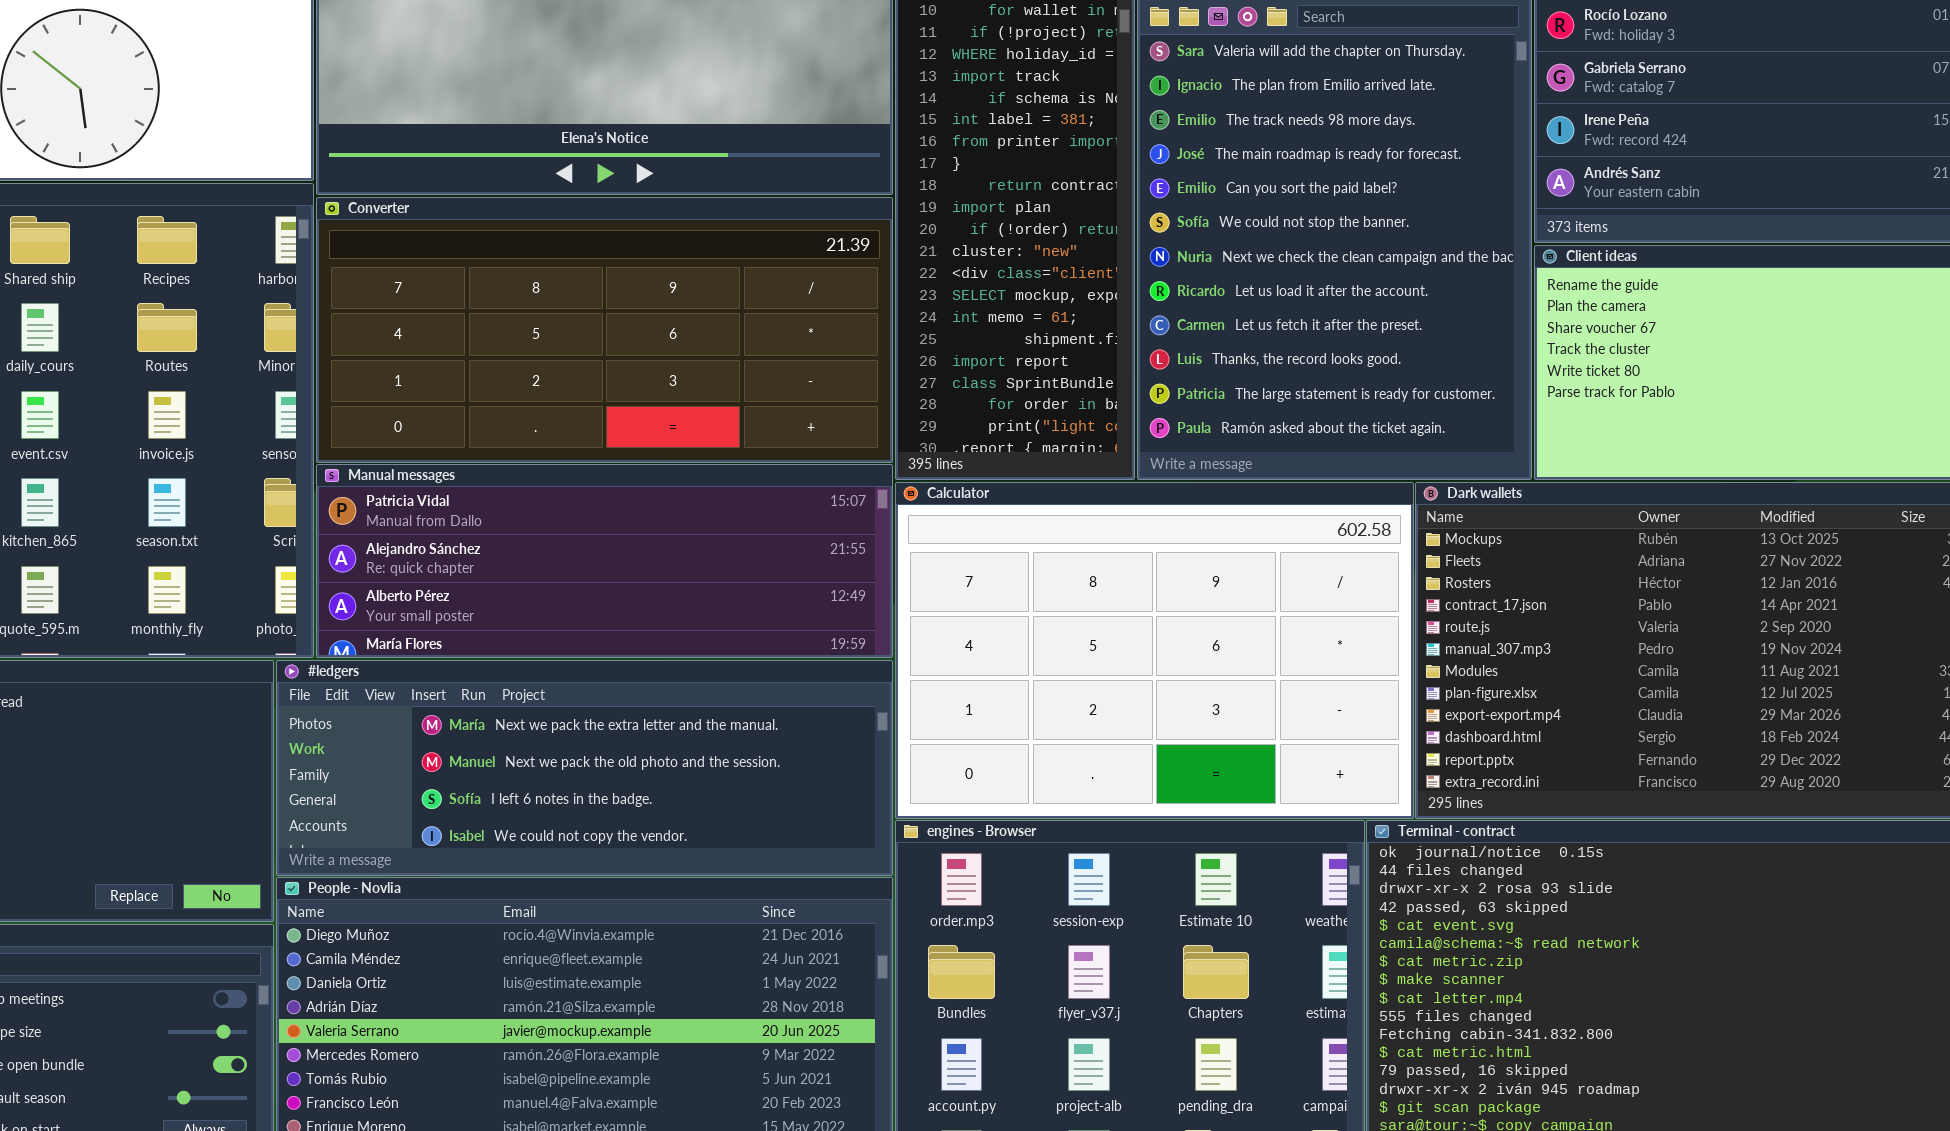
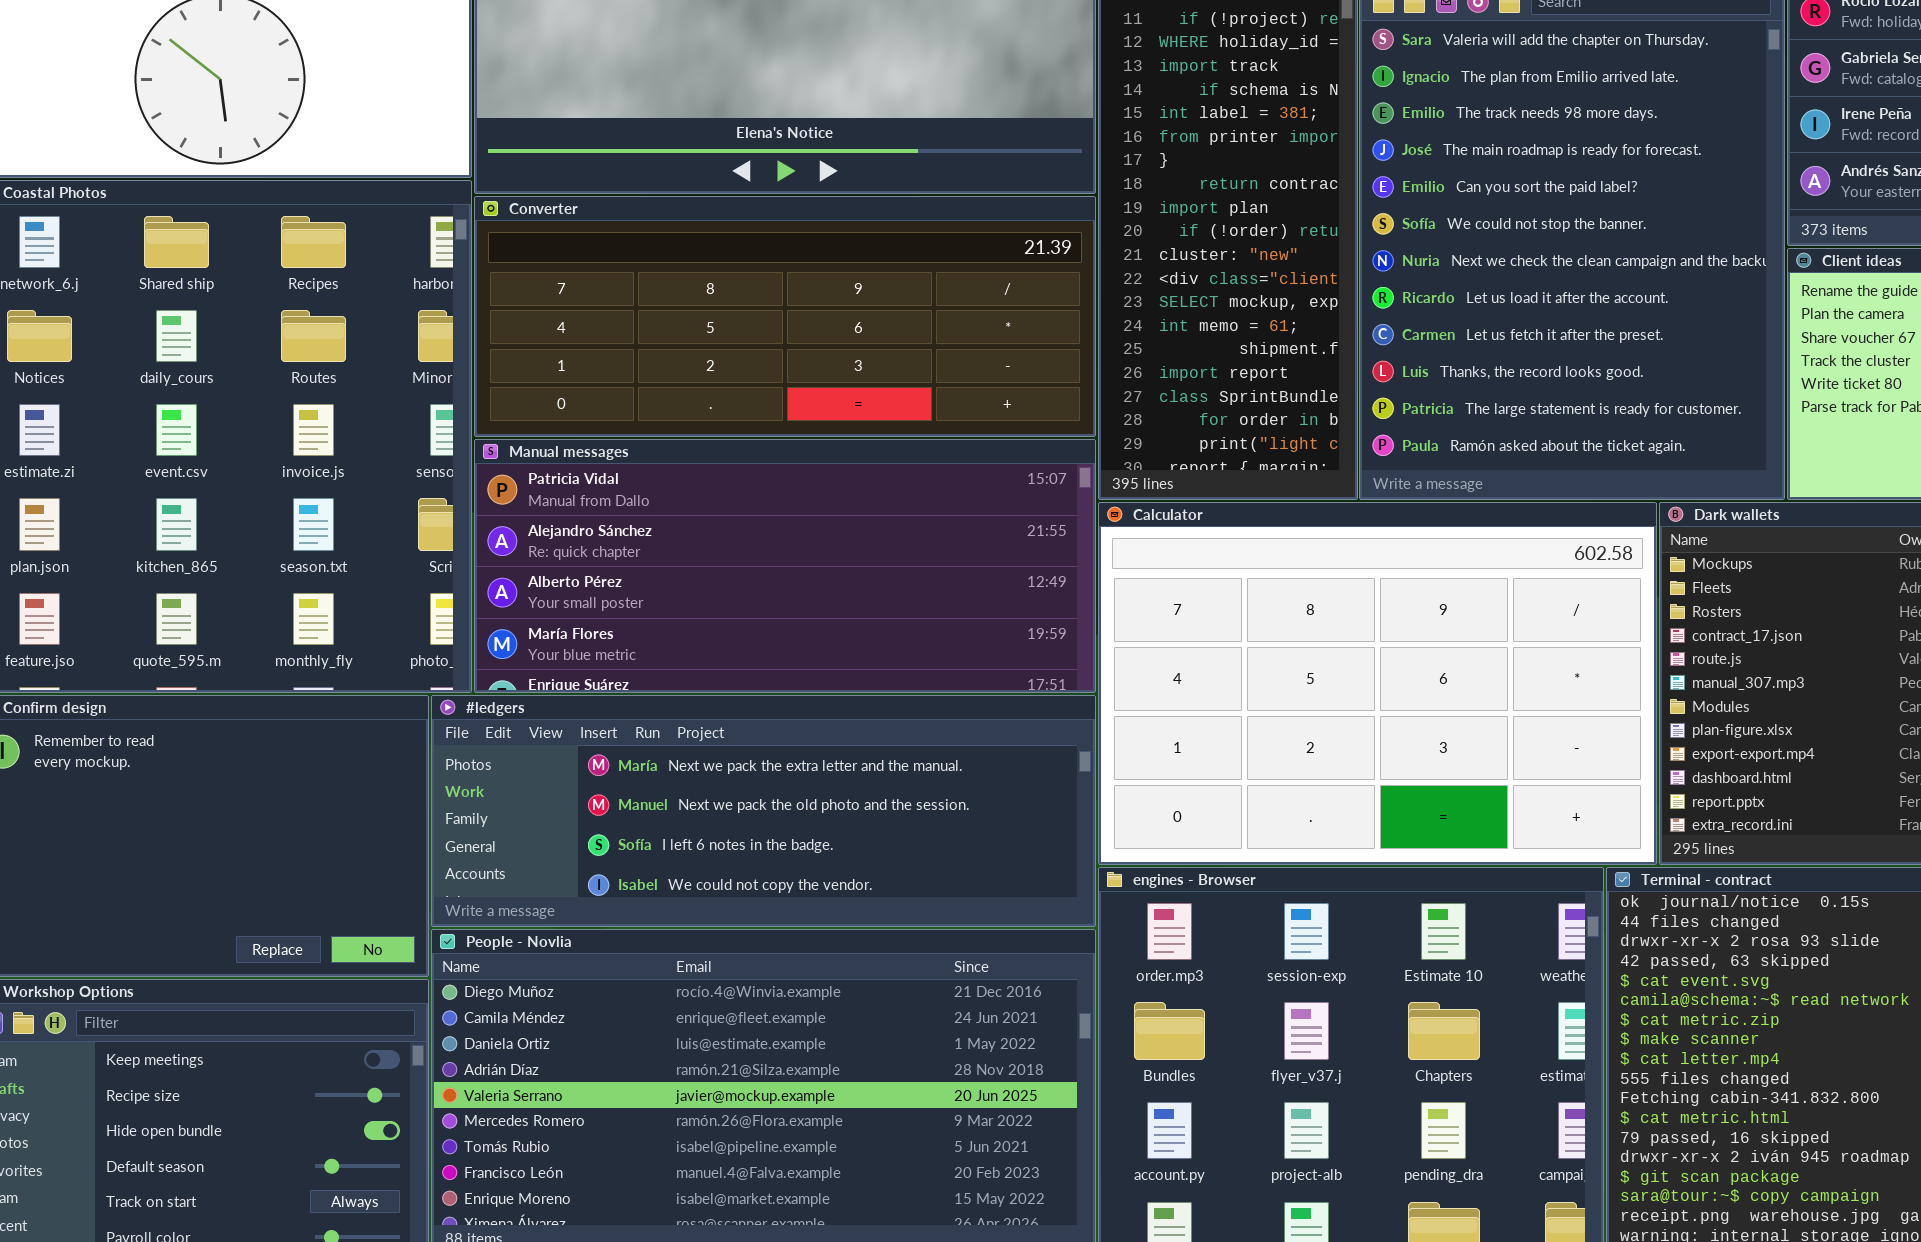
Converter: [316,197,893,463] -> [474,196,1096,437], resized
Manual messages: [316,464,893,658] -> [474,439,1096,693], resized

